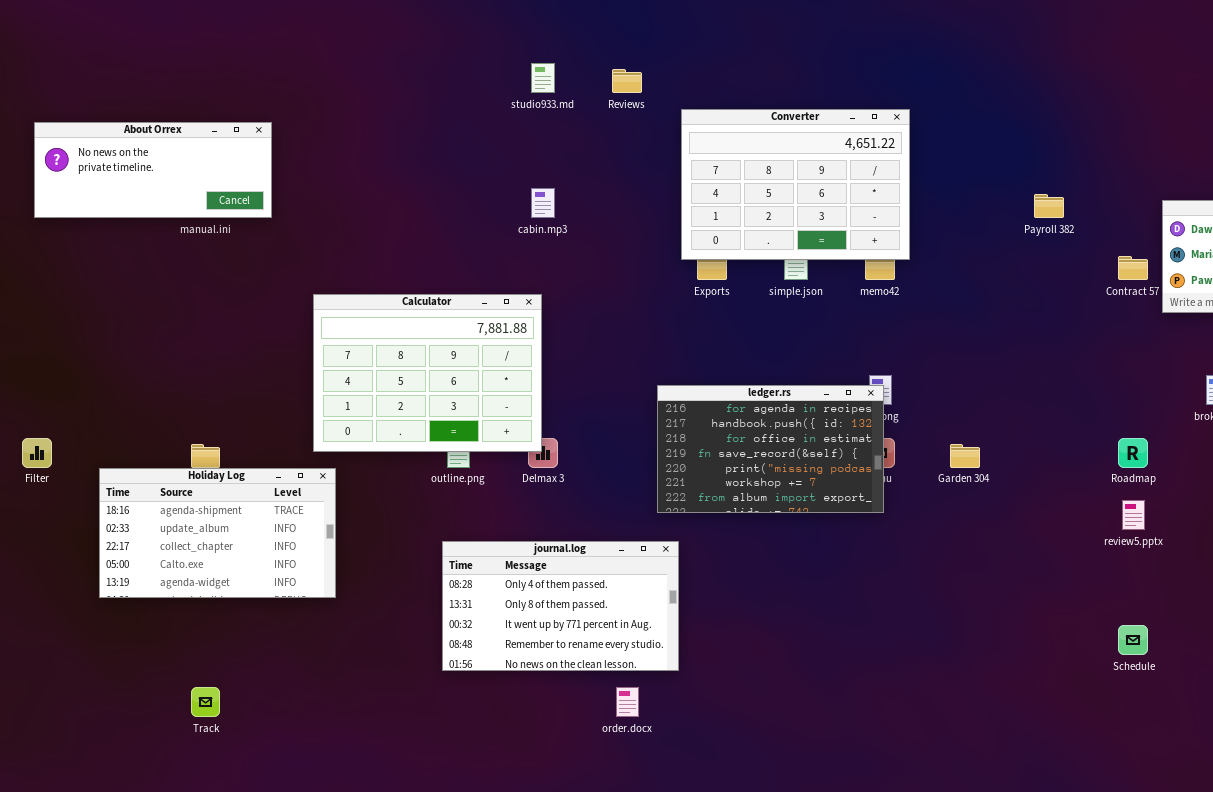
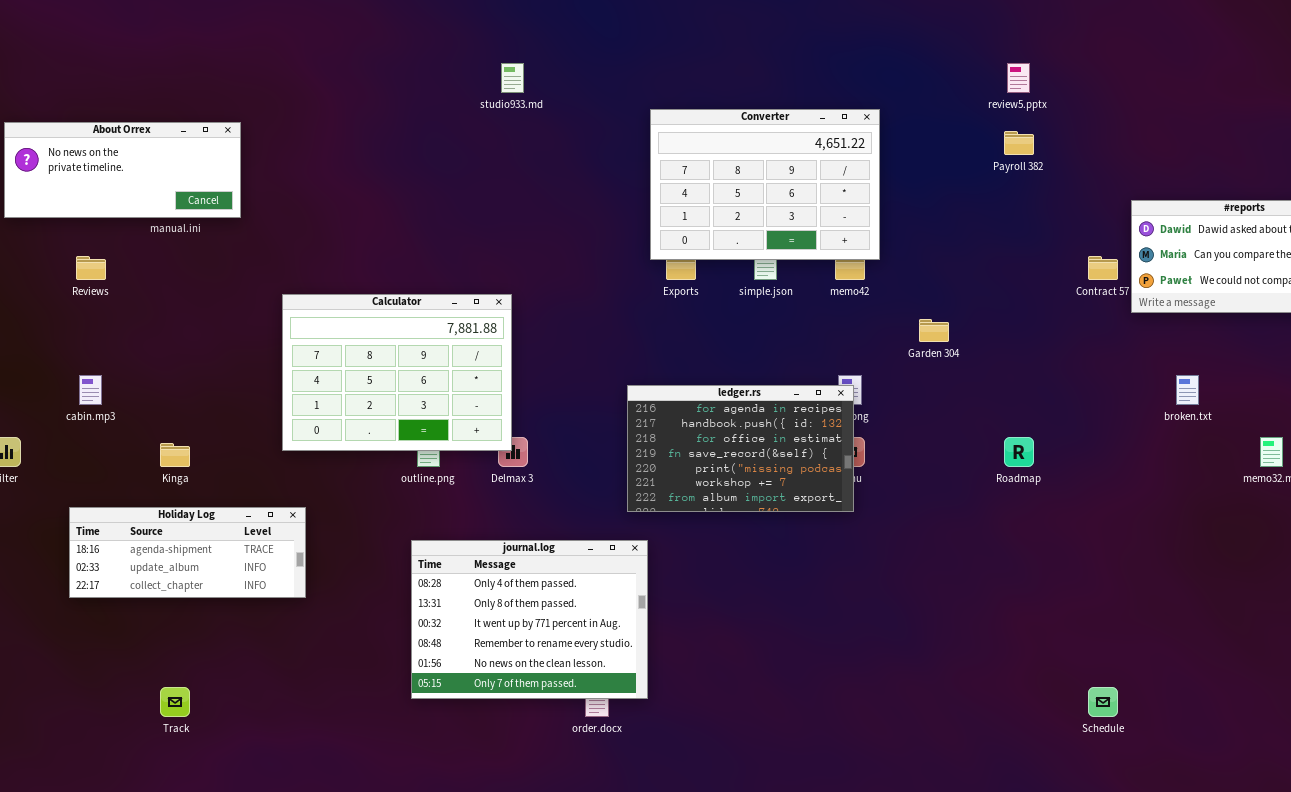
Reviews: [612,69,642,93] -> [76,256,106,280], moved
cabin.mp3: [531,188,555,218] -> [79,375,102,405], moved
Payroll 382: [1034,194,1064,218] -> [1004,131,1034,155], moved
Roadmap: [1118,438,1148,468] -> [1004,437,1034,467], moved
Garden 304: [950,444,980,468] -> [919,319,949,342], moved
Holiday Log: [99,468,336,598] -> [69,507,306,598], resized
review5.pptx: [1122,500,1145,530] -> [1007,63,1030,93], moved
journal.log: [442,541,679,671] -> [411,540,648,699], resized
Schedule: [1118,625,1148,655] -> [1088,687,1118,717], moved

